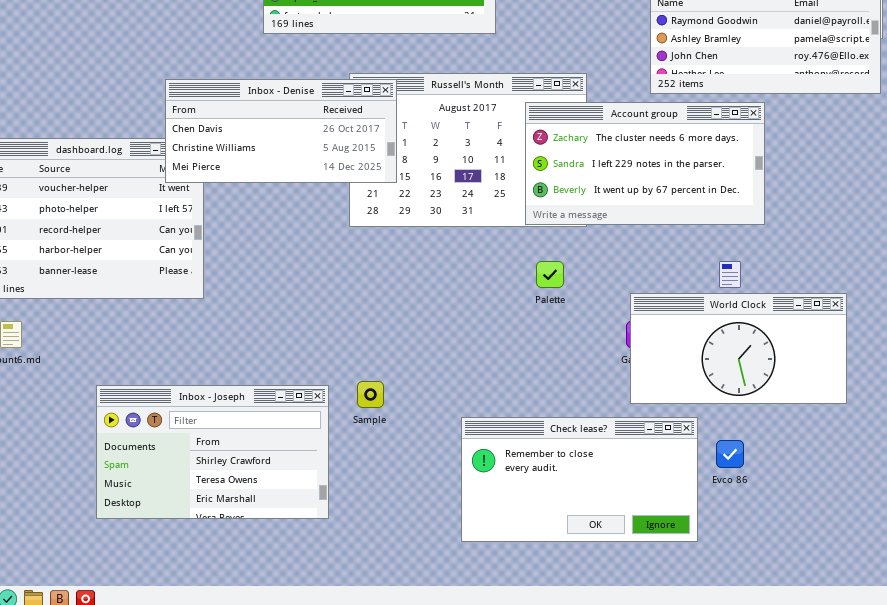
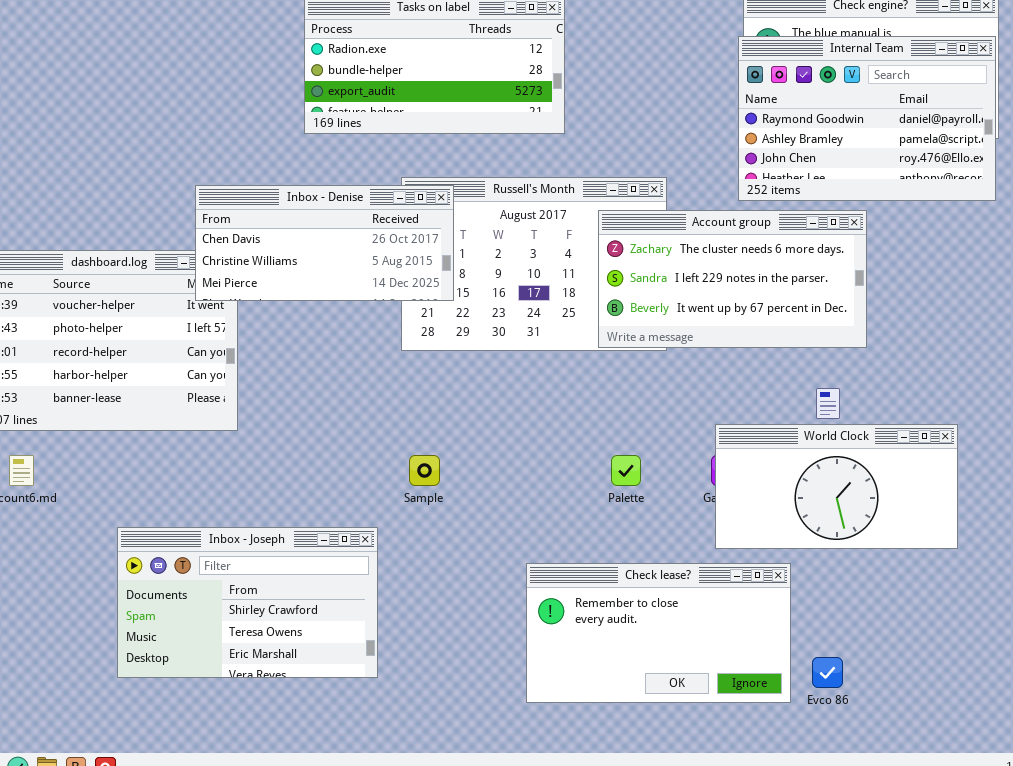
Palette: [536,261,564,288] -> [611,455,641,486], moved
Sample: [357,381,384,408] -> [409,455,440,486], moved
Evco 86: [716,440,744,468] -> [812,657,843,688], moved

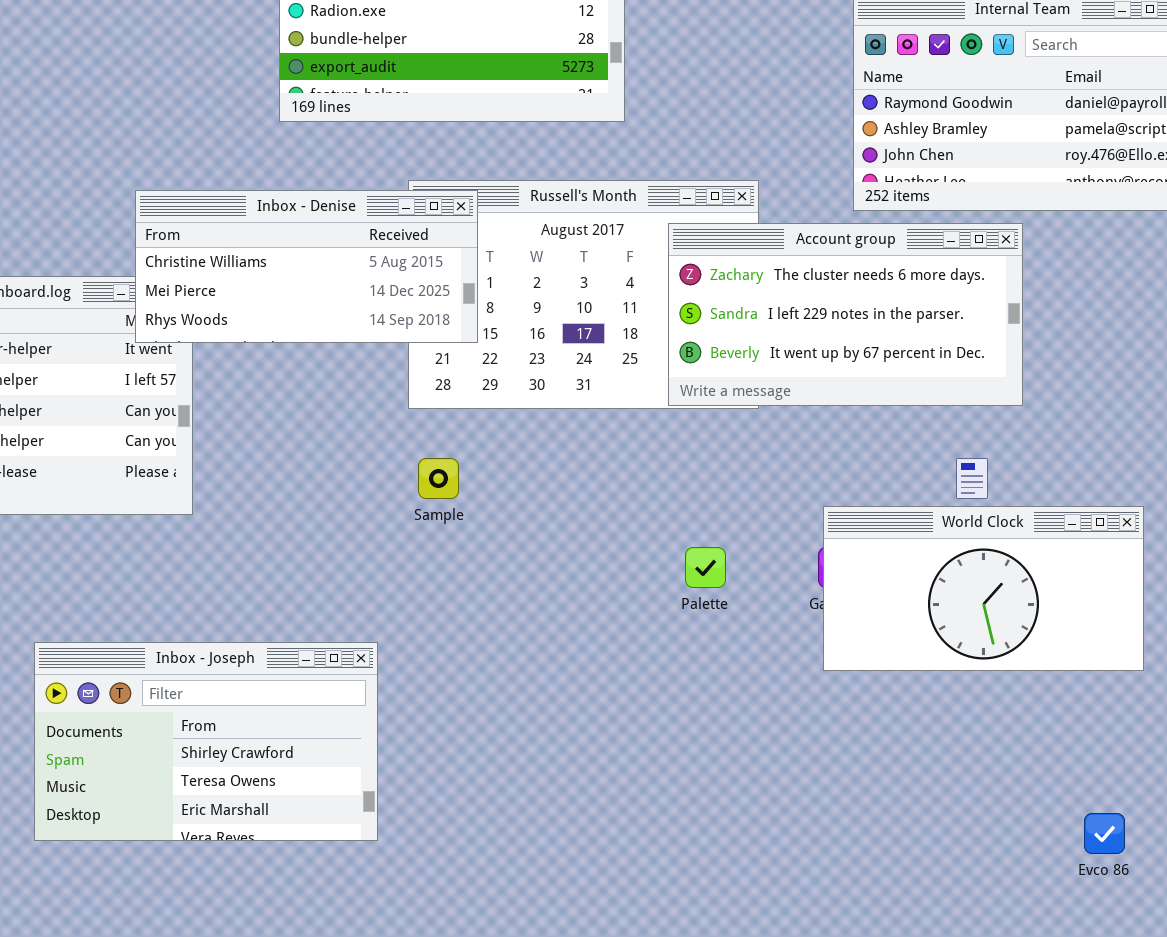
Inbox - Denise: [195,185,454,301] -> [135,190,478,343], scrolled down 1 row
Sample: [409,455,440,486] -> [418,458,459,499], moved
Check lease?: [526,563,791,703] -> none, closed
Evco 86: [812,657,843,688] -> [1084,813,1125,854], moved

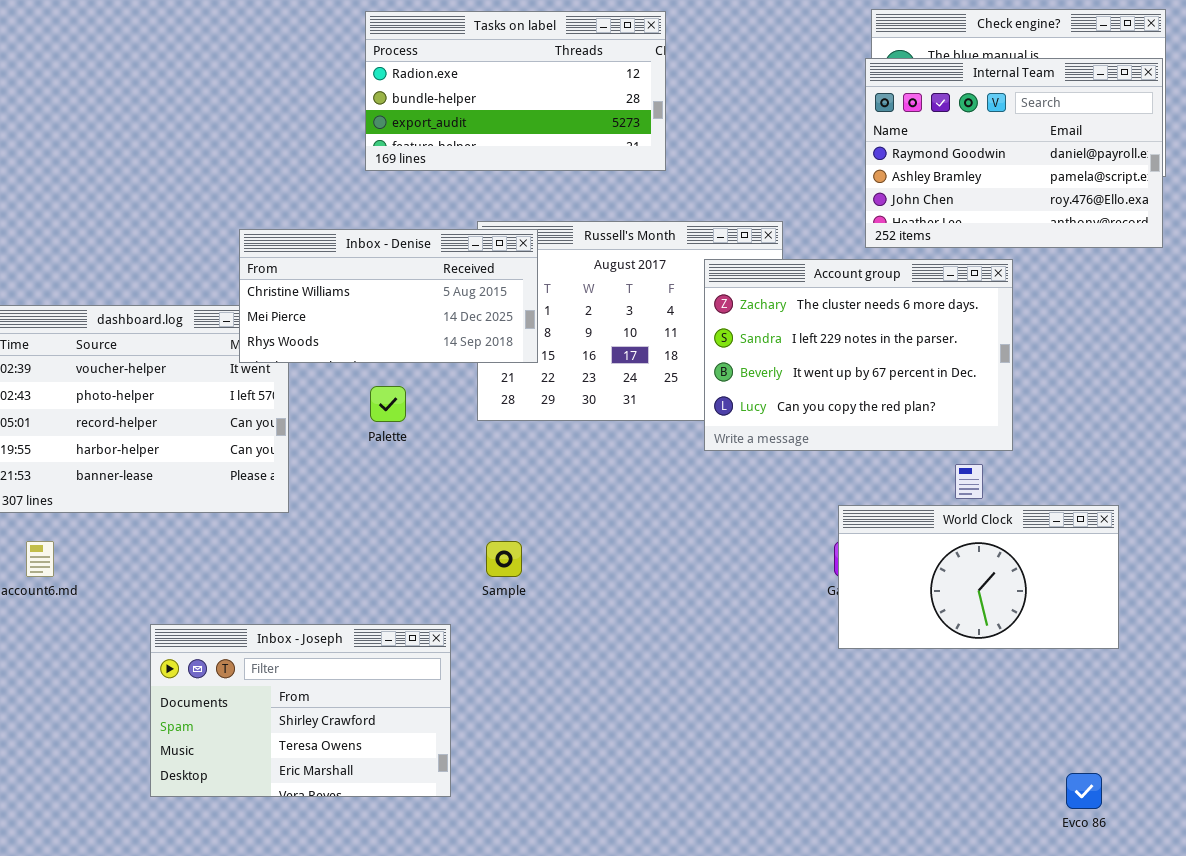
Account group: [668,223,1023,406] -> [704,259,1013,451], resized
Sample: [418,458,459,499] -> [486,541,522,577], moved
Palette: [685,547,726,588] -> [370,386,406,422], moved

